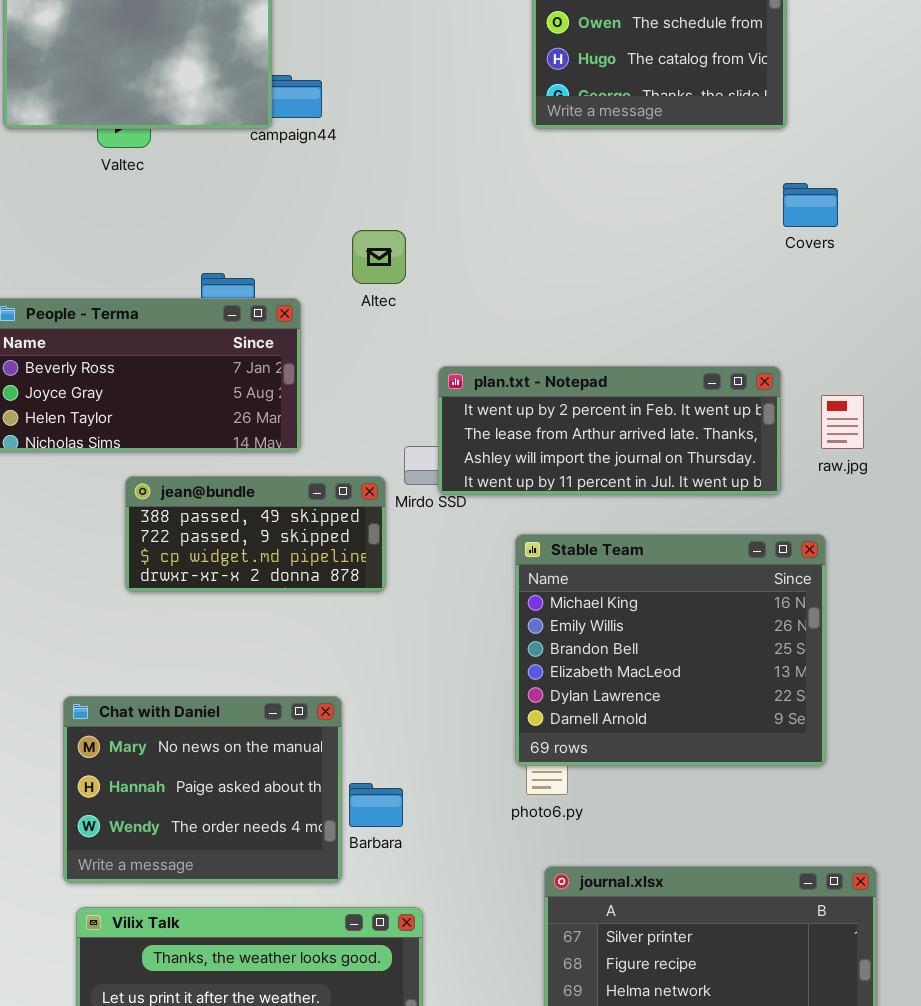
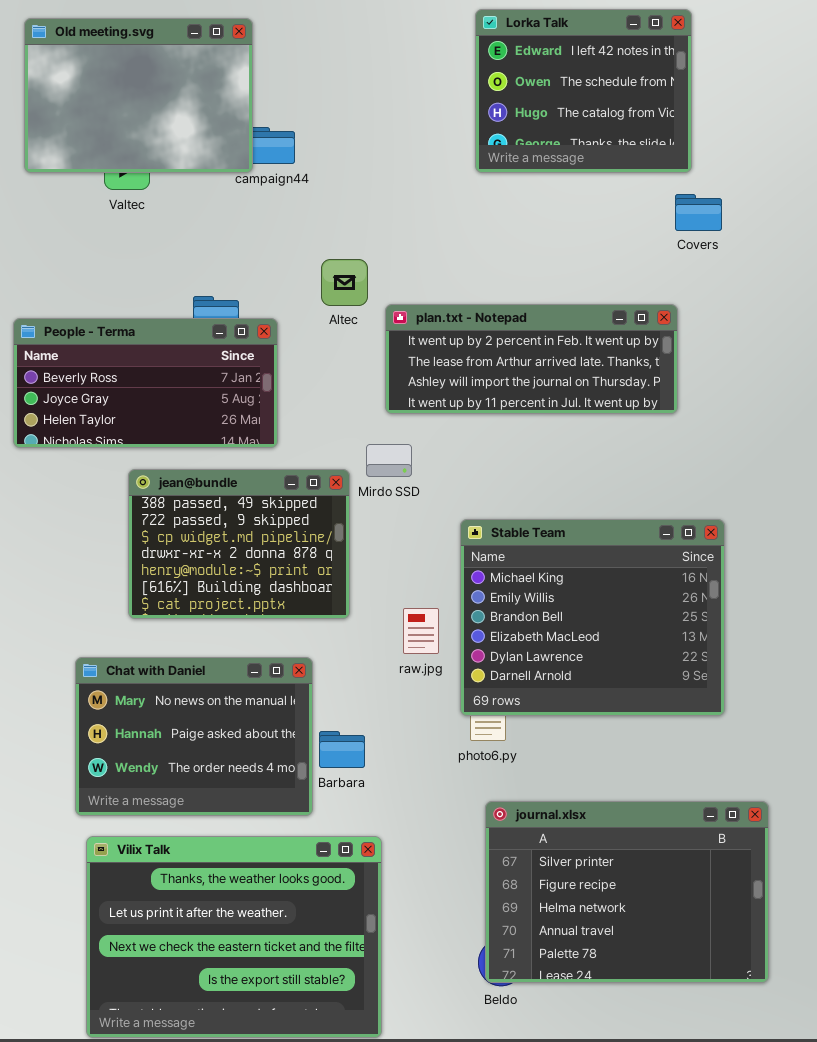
Covers: [783,183,838,227] -> [675,194,722,231], moved
plan.txt - Notepad: [438,366,781,495] -> [385,304,678,414], moved
raw.jpg: [821,395,864,449] -> [403,608,439,654], moved
jean@bundle: [125,476,386,592] -> [128,469,350,619], resized

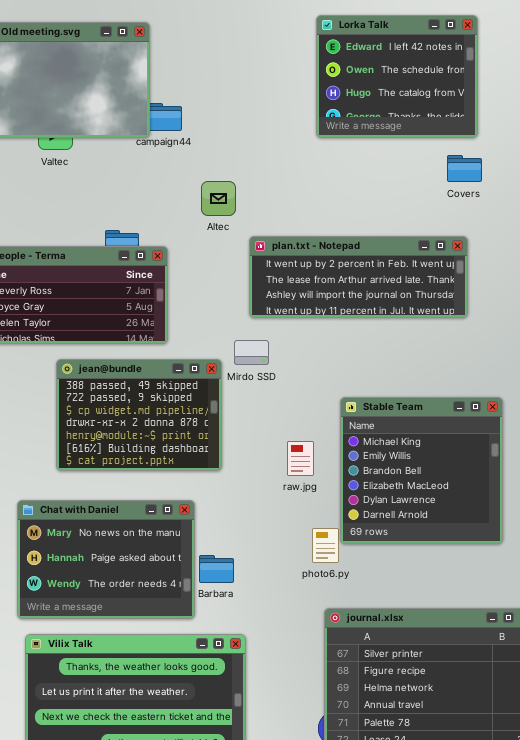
Covers: [675,194,722,231] -> [447,155,482,182], moved
Altec: [321,259,368,306] -> [201,181,236,216], moved
Stable Team: [460,519,725,716] -> [340,397,503,544], resized
raw.jpg: [403,608,439,654] -> [287,441,314,476], moved

